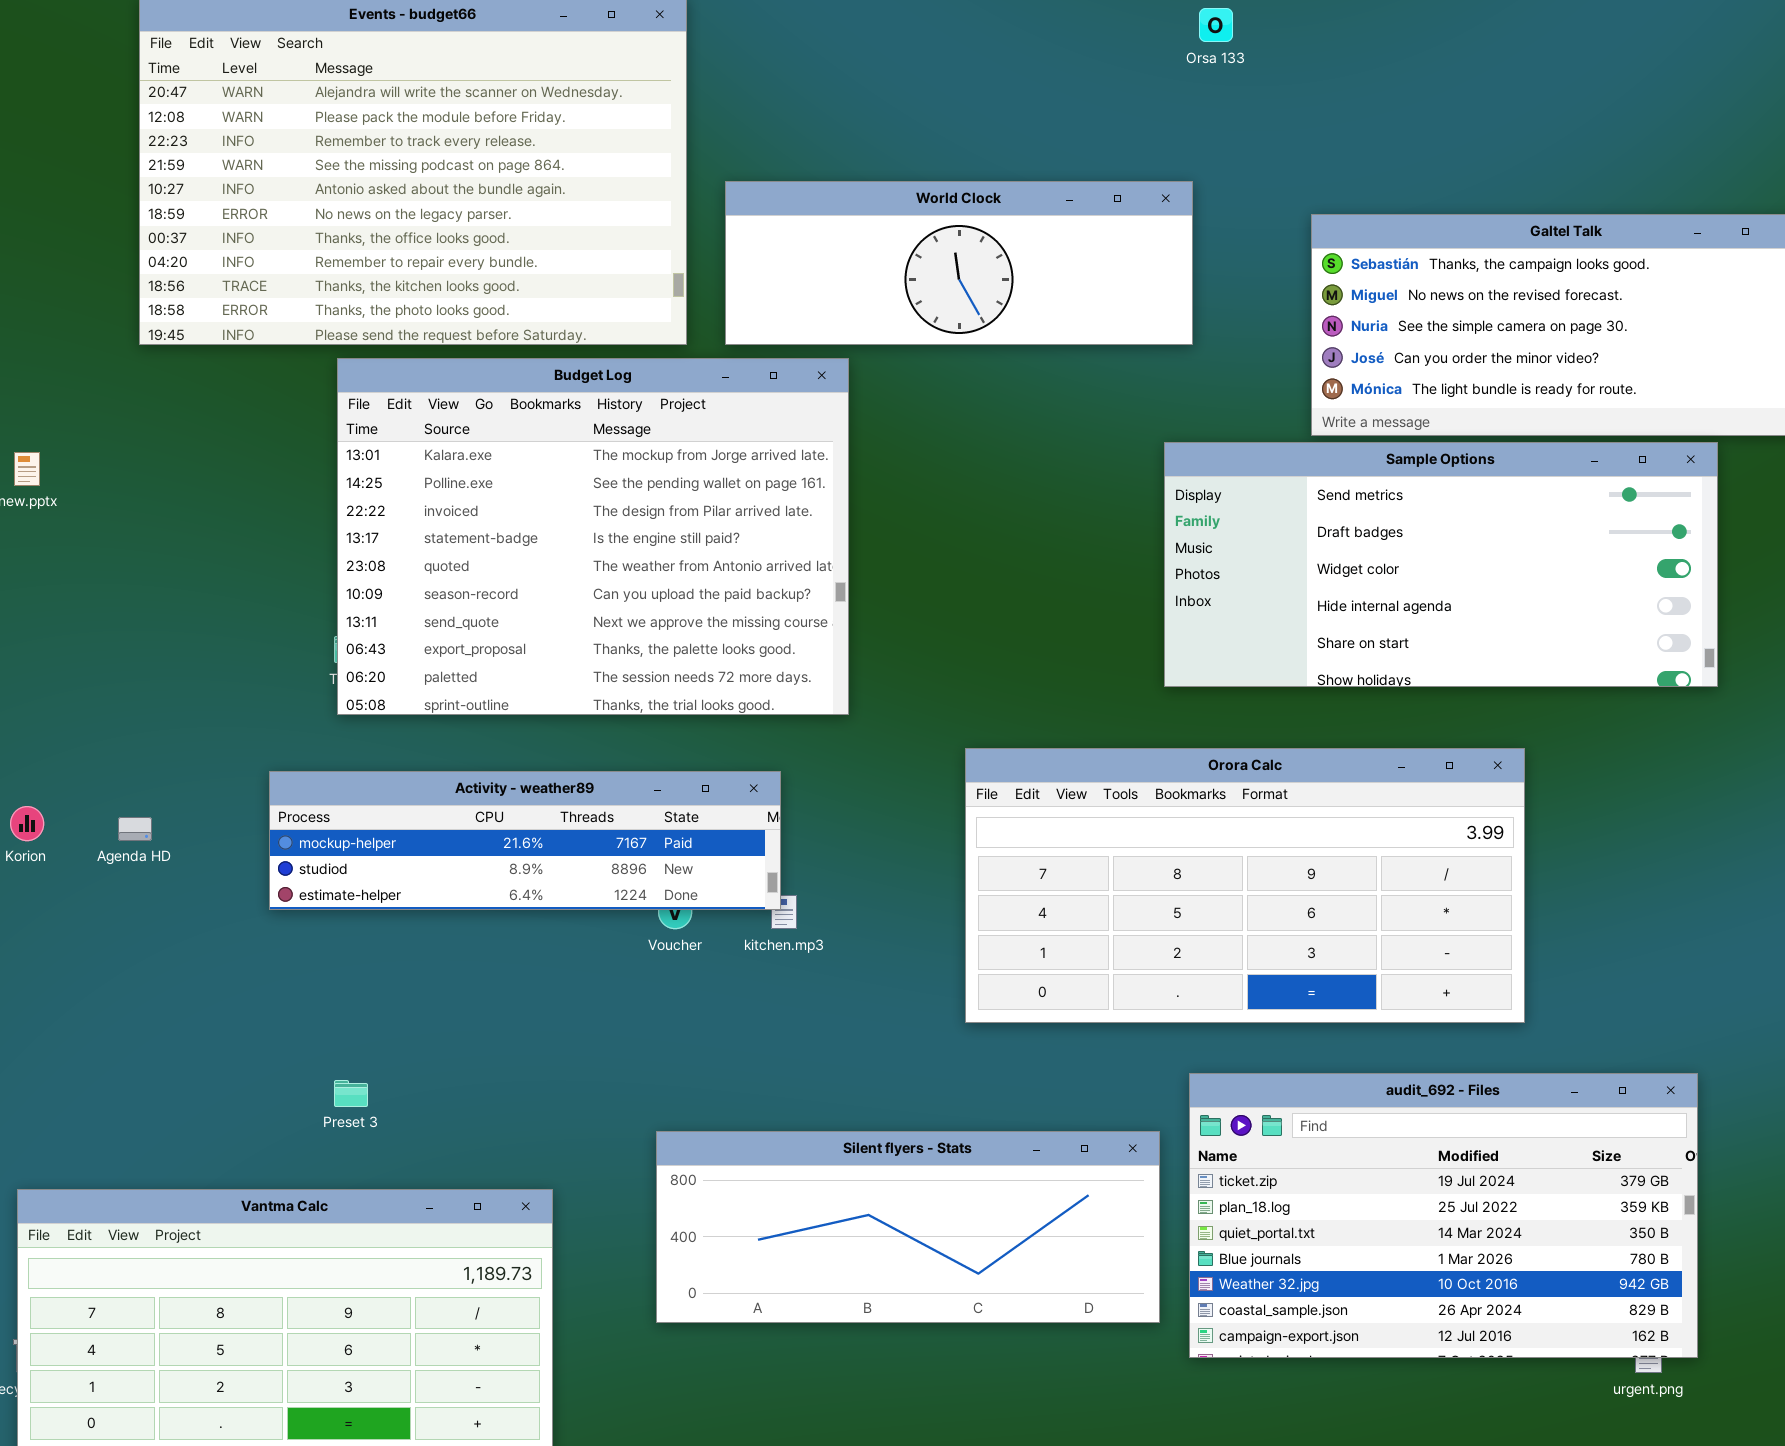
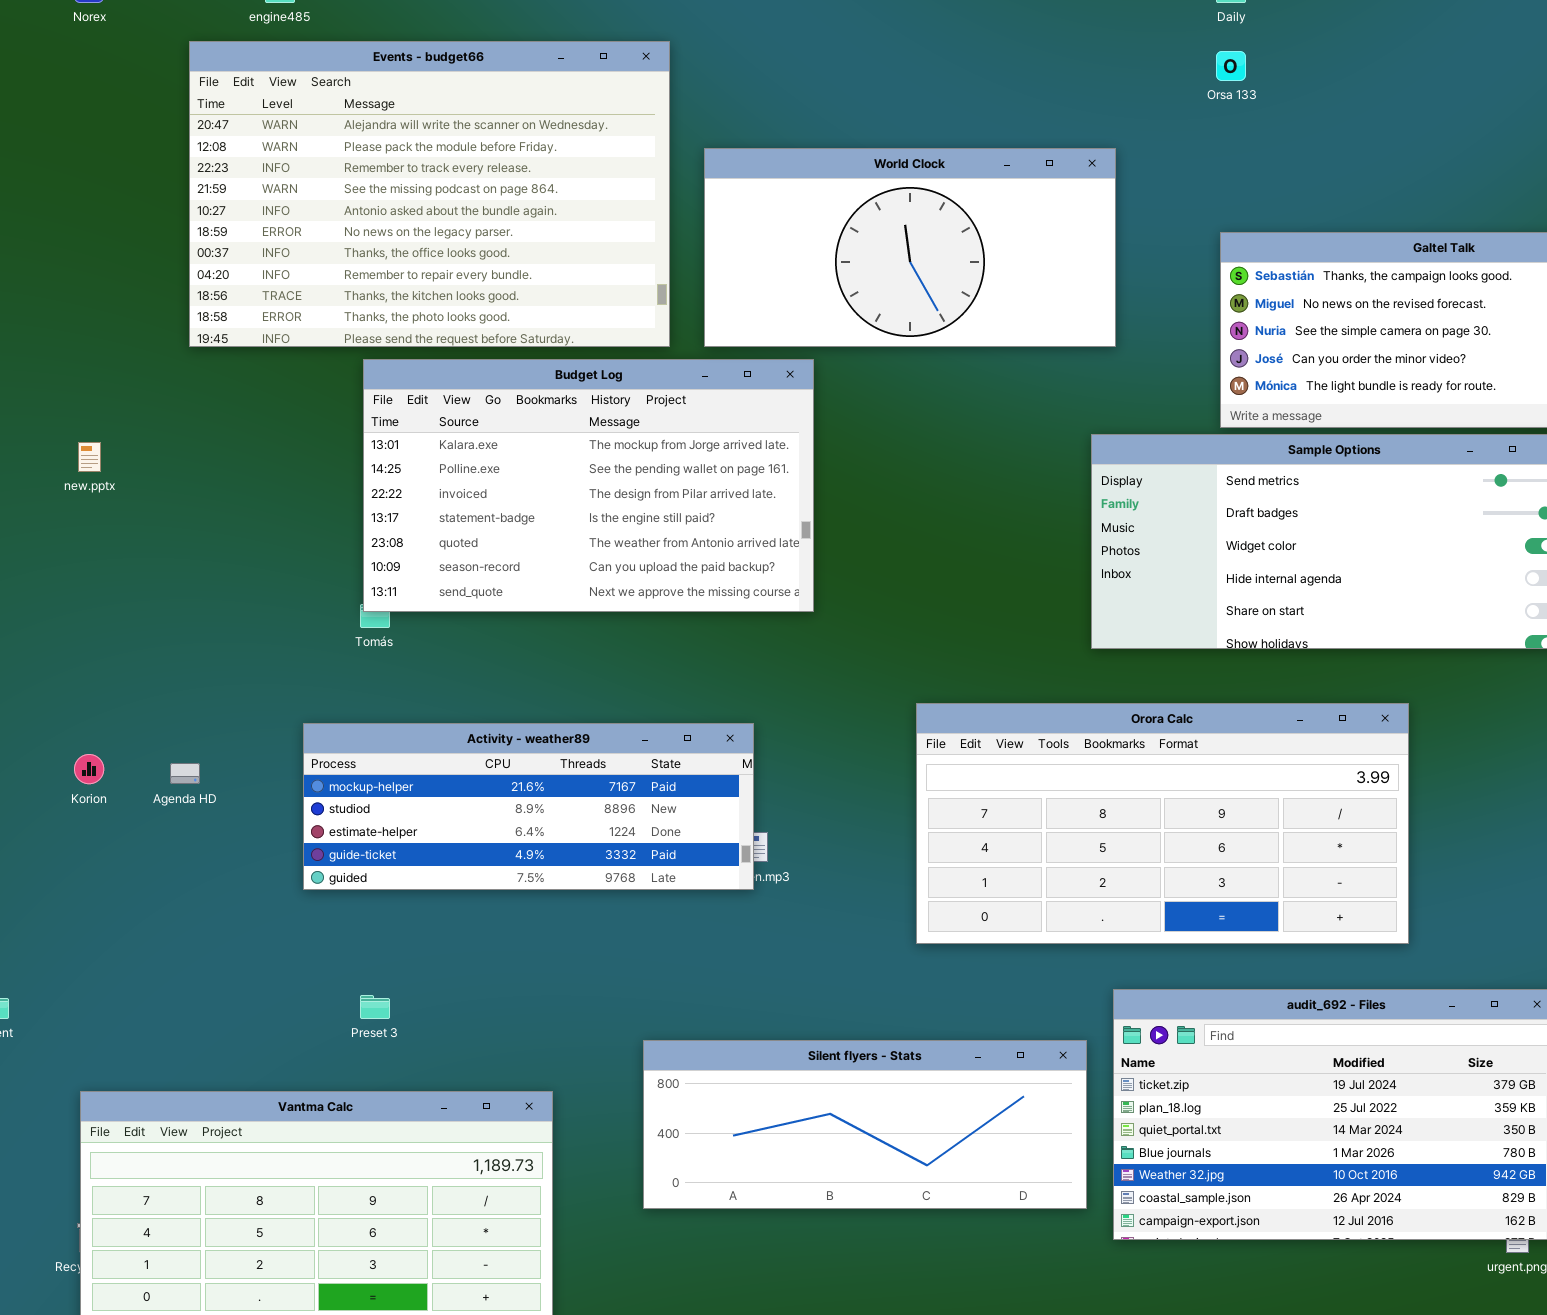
Orsa 133: [1199,8,1233,42] -> [1216,51,1246,81], moved
World Clock: [725,181,1193,345] -> [704,148,1116,347], resized
Budget Log: [337,358,849,715] -> [363,359,814,612], resized
Activity - weather89: [269,771,781,910] -> [303,723,754,890], resized

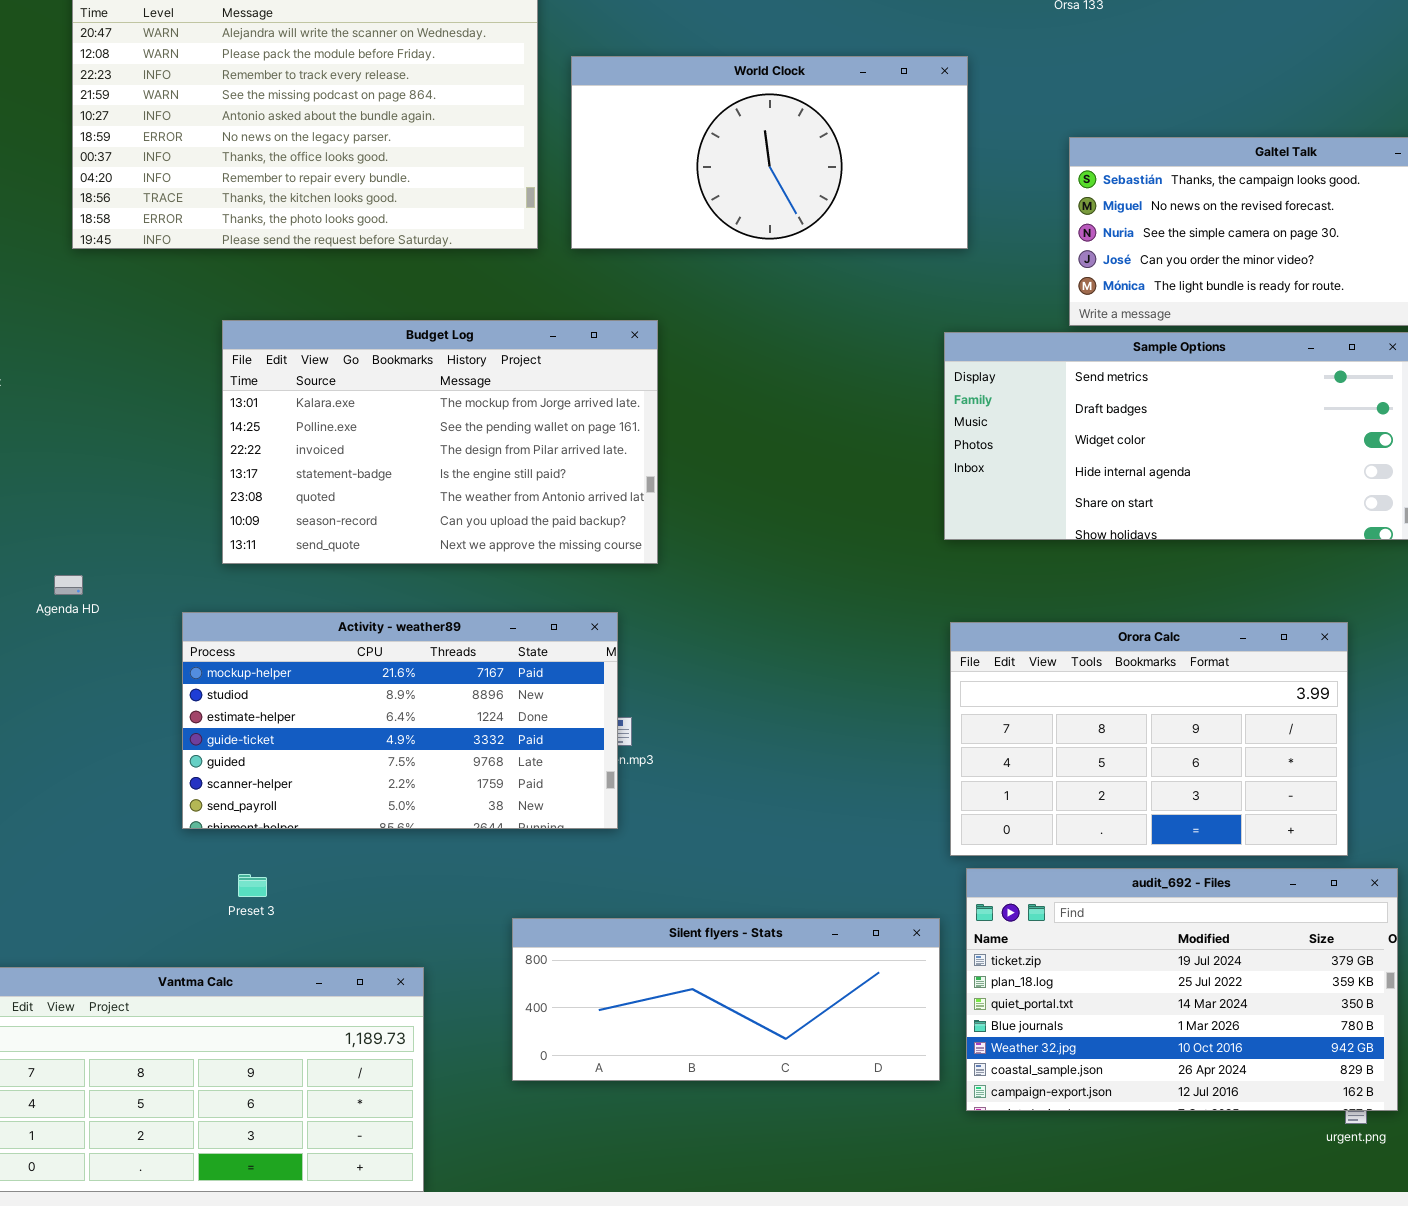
Budget Log: [363,359,814,612] -> [222,320,658,564], moved
Orora Calc: [916,703,1409,944] -> [950,622,1348,856], moved, resized
Activity - weather89: [303,723,754,890] -> [182,612,618,829], resized
Agenda HD: [170,763,200,784] -> [54,575,83,595], moved

